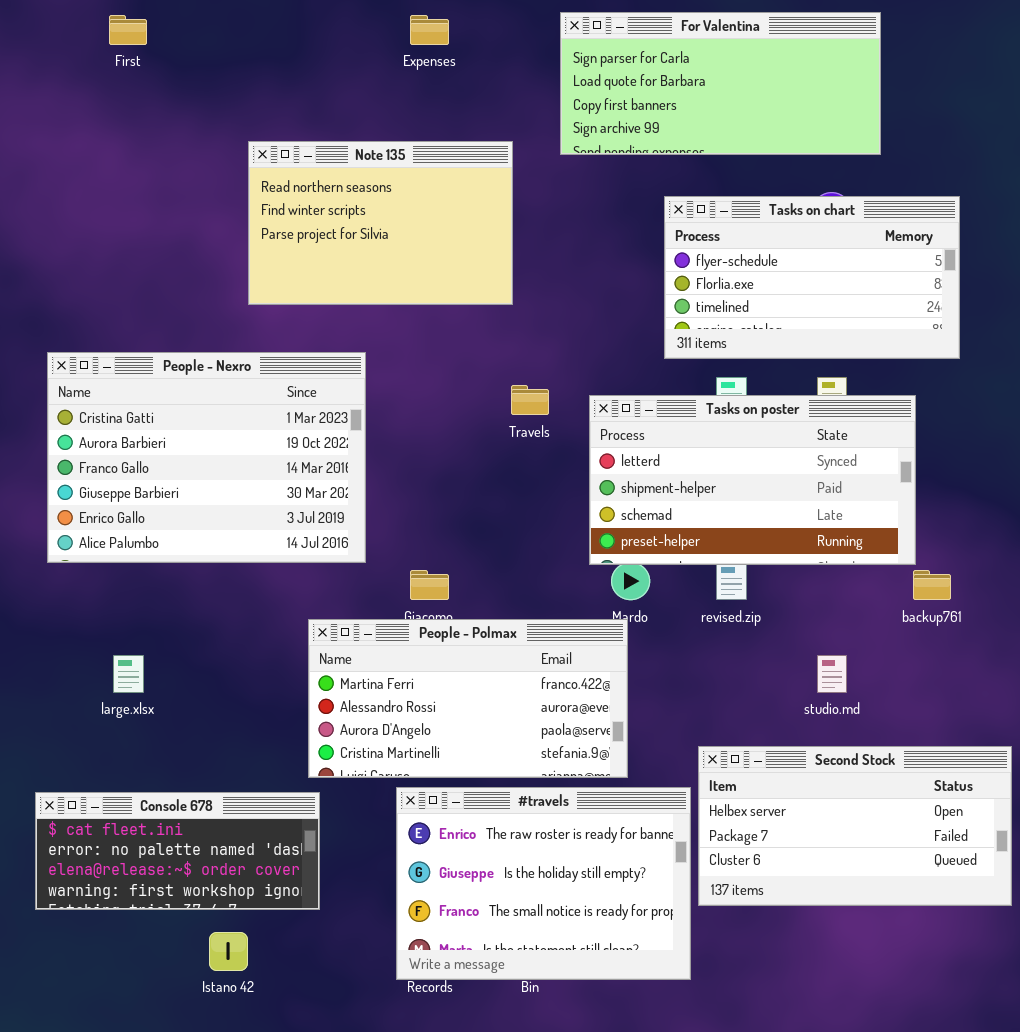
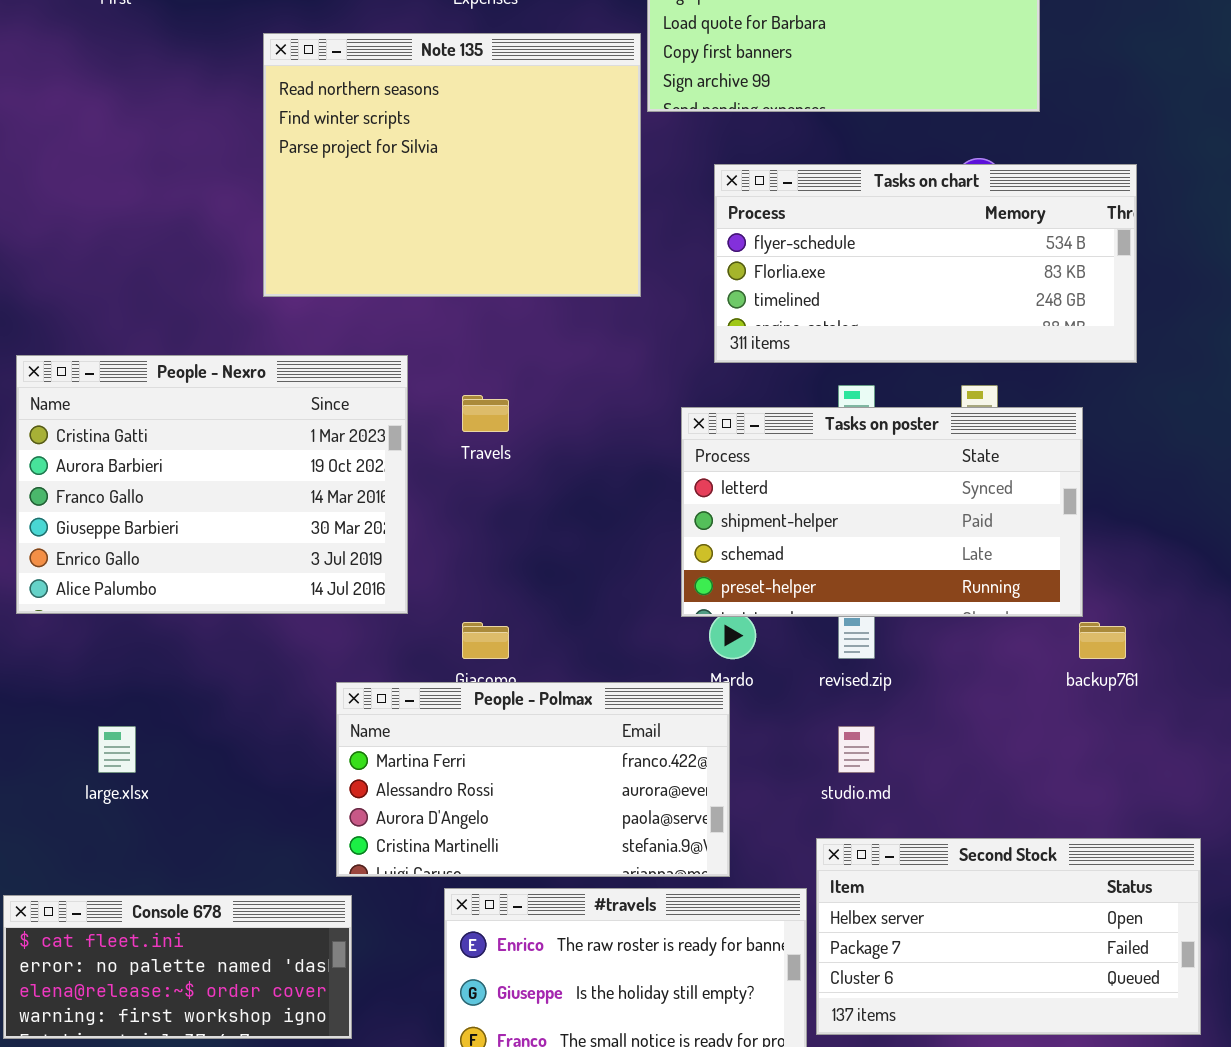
Note 135: [248,141,513,305] -> [263,33,641,297], resized
Tasks on chart: [664,196,960,359] -> [714,164,1137,363], resized
Travels: [511,385,549,415] -> [462,395,509,432], moved
studio.md: [817,655,847,693] -> [838,726,875,773], moved

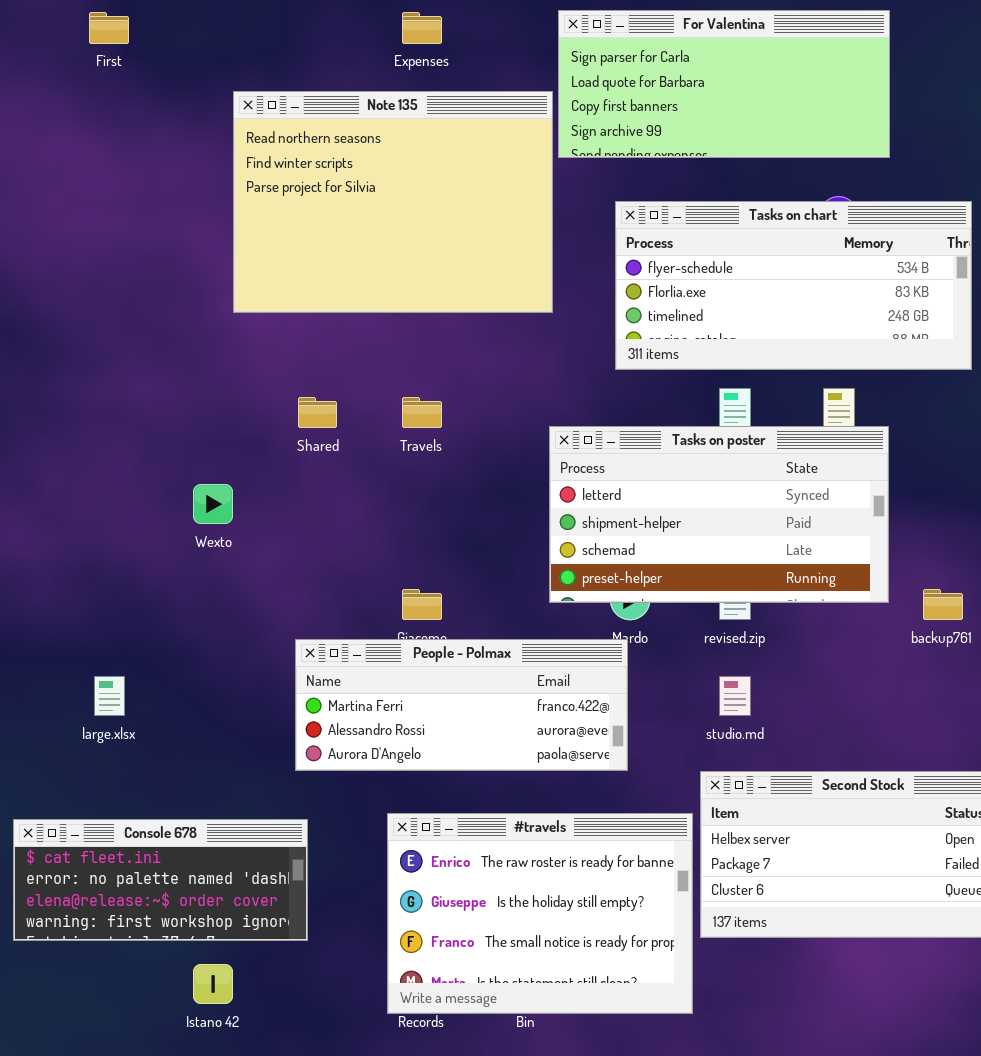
People - Nexro: [16,355,408,614] -> none, closed
Tasks on poster: [681,407,1083,617] -> [549,426,889,603], moved
People - Polmax: [336,682,730,877] -> [295,639,628,771], resized

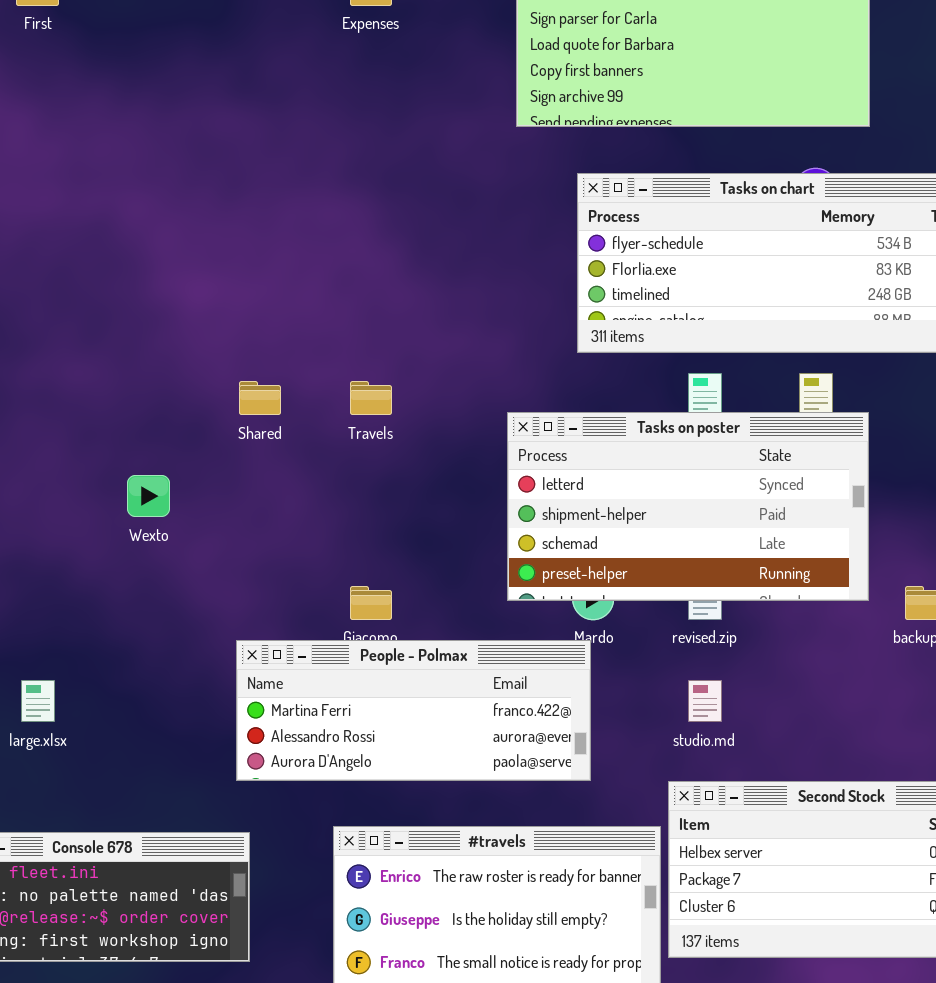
Note 135: [233,91,553,313] -> none, closed

